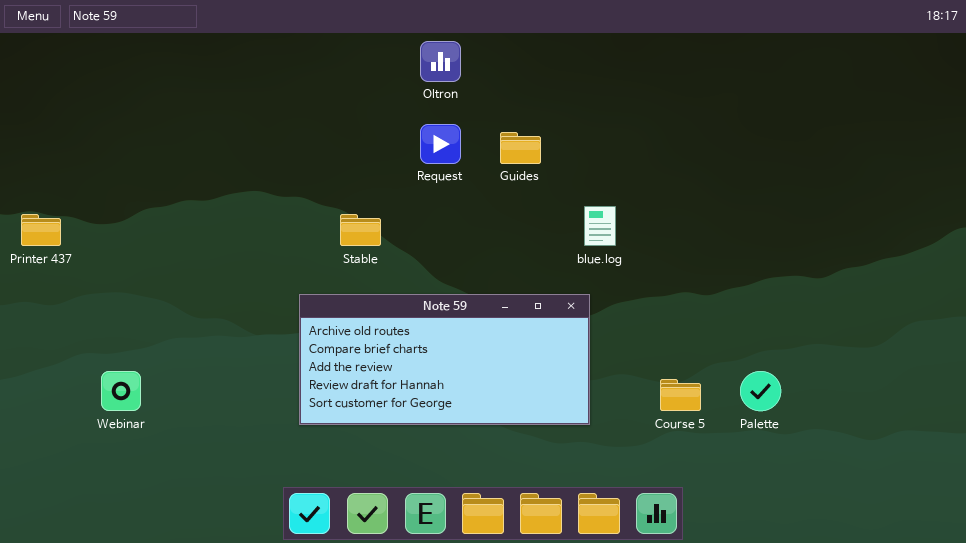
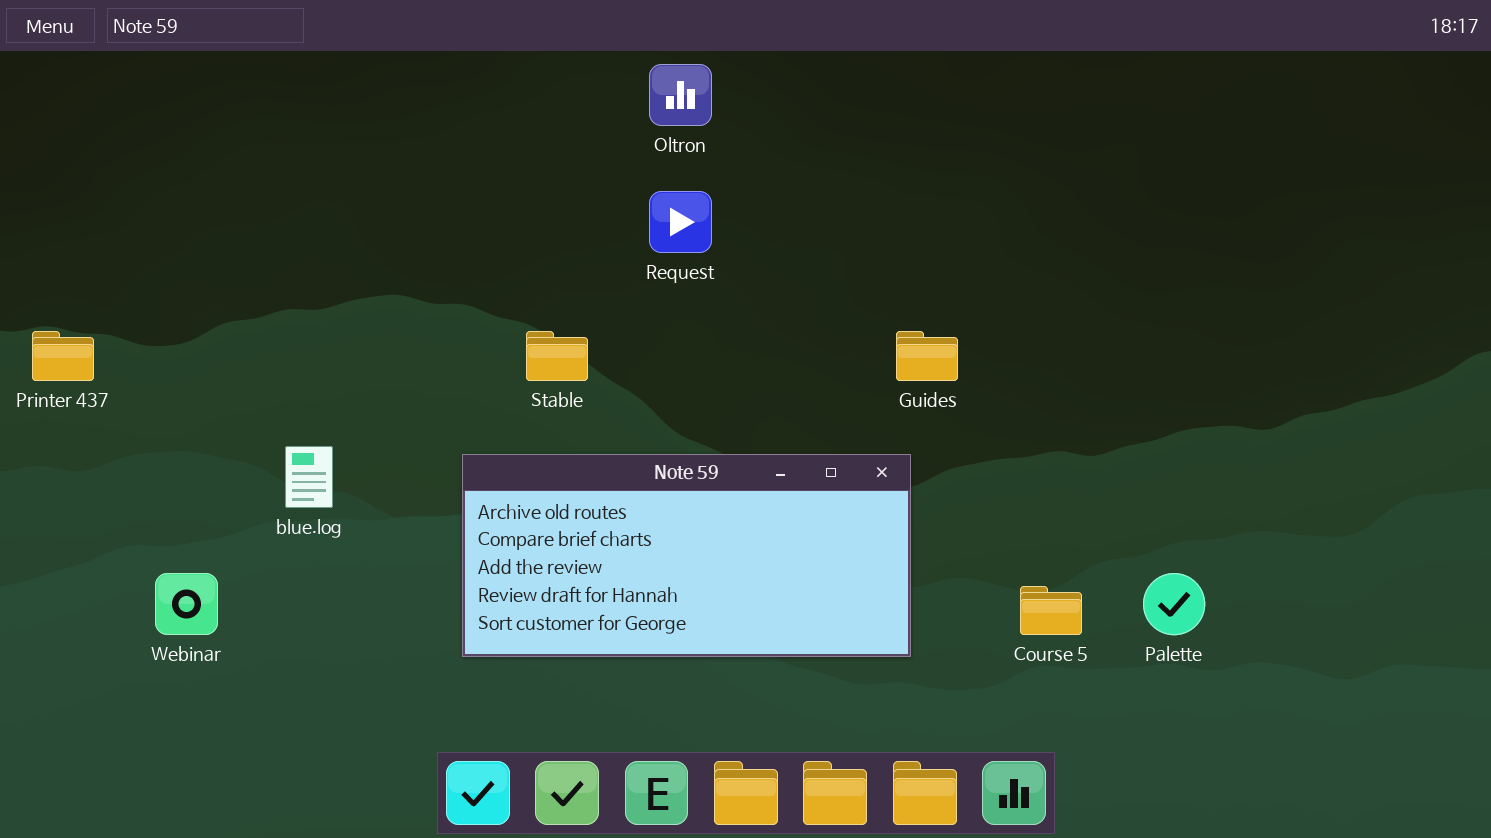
Guides: [500,132,541,164] -> [896,331,958,381], moved
blue.log: [584,206,616,246] -> [285,446,333,508], moved

